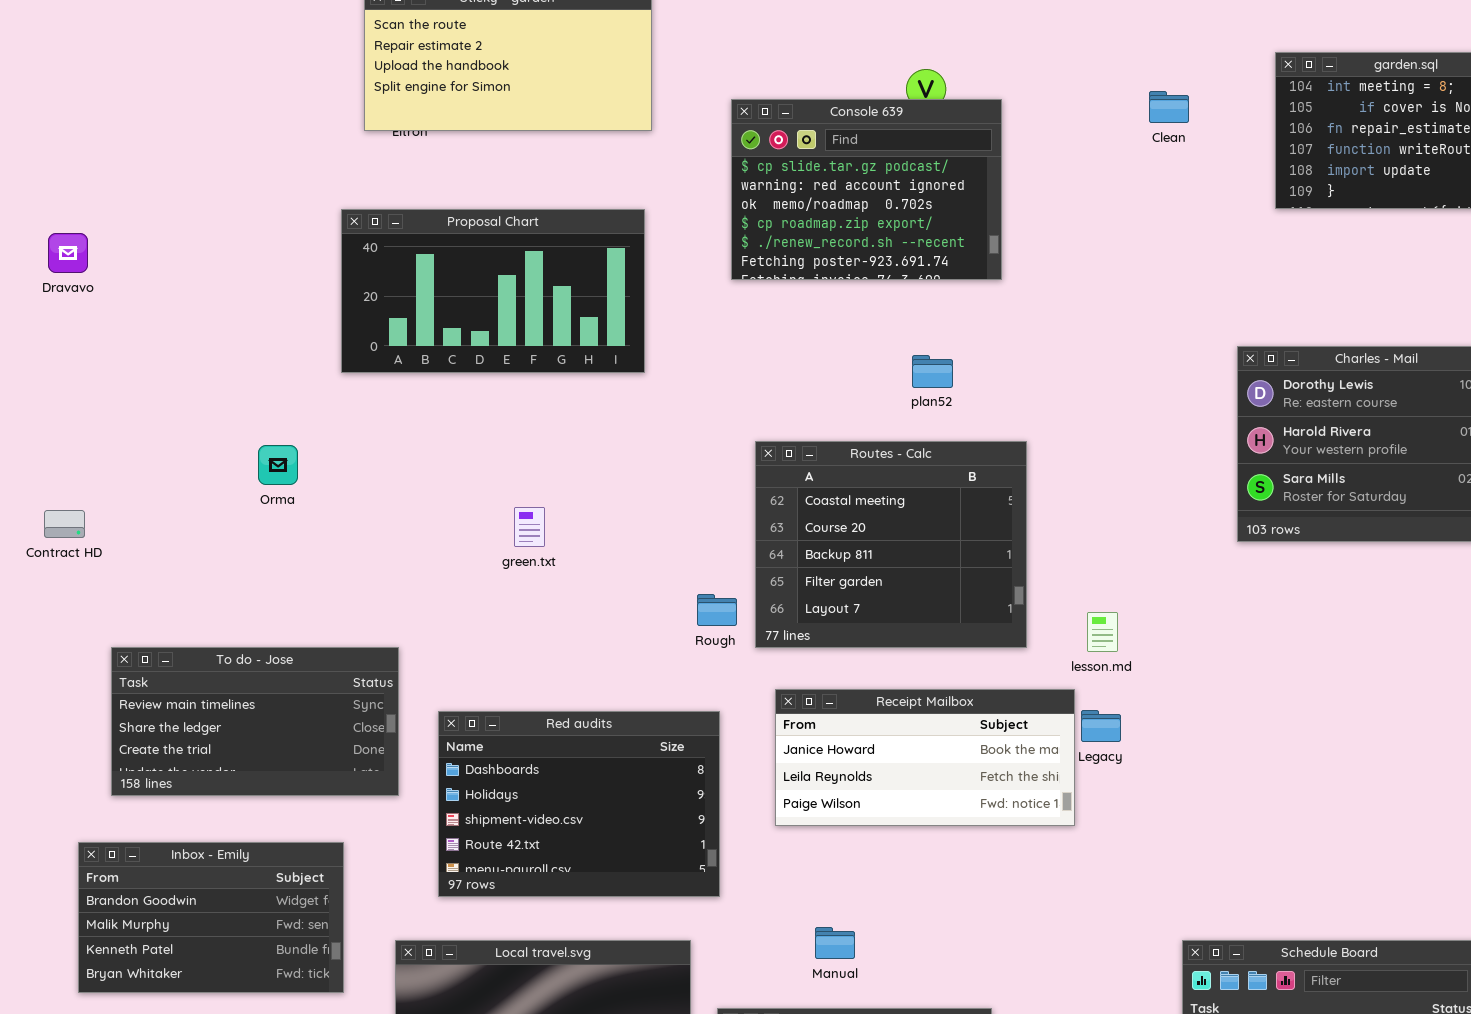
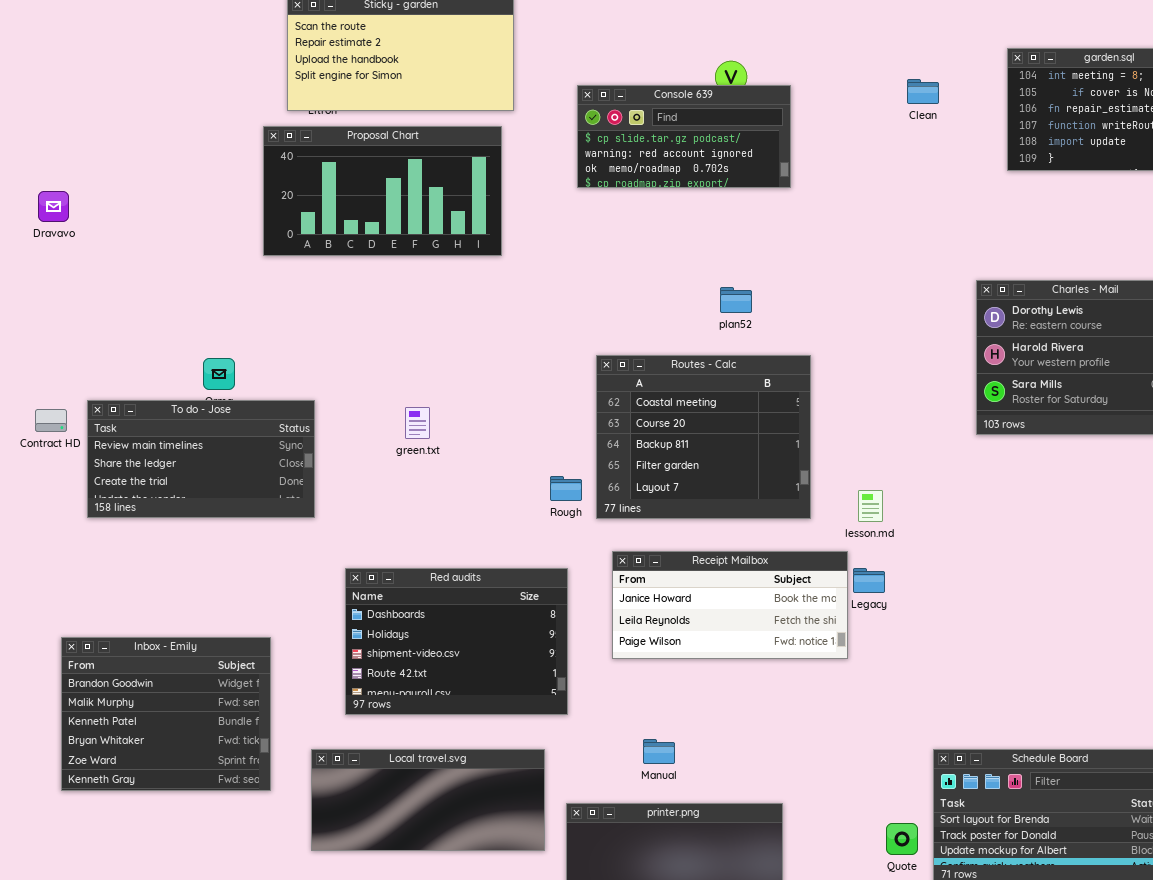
Console 639: [731,99,1002,280] -> [577,85,791,188], resized
Proposal Chart: [341,209,645,373] -> [263,126,502,256], moved
To do - Jose: [111,647,399,796] -> [87,400,315,518], moved
Inbox - Emily: [78,842,344,993] -> [61,637,271,791], resized

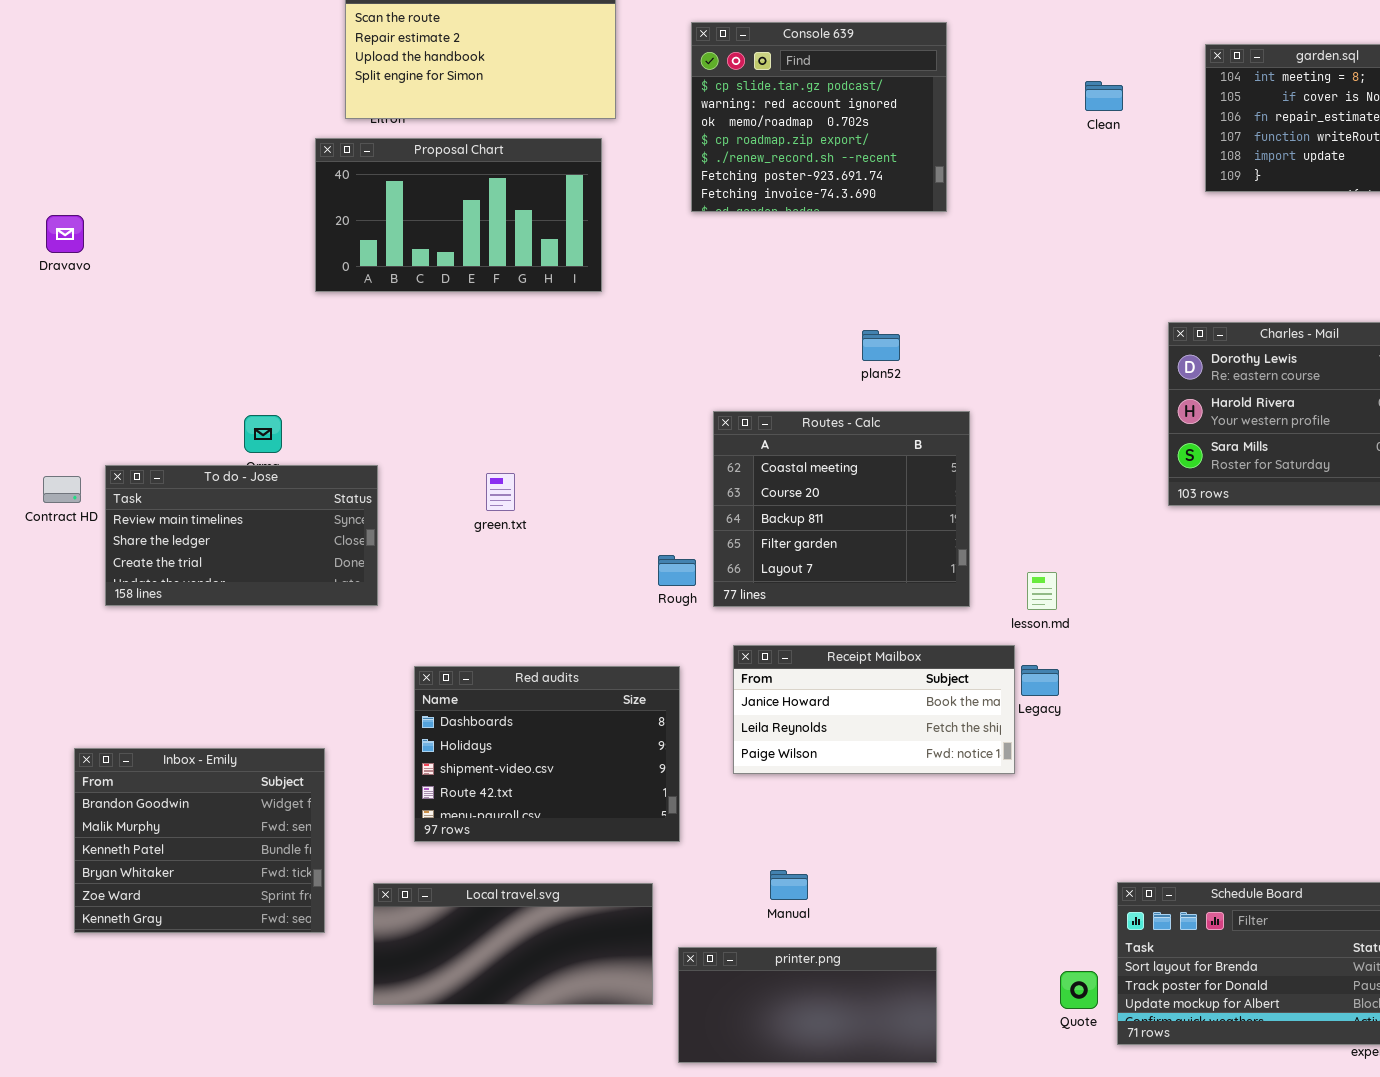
Console 639: [577,85,791,188] -> [691,22,947,212], resized

